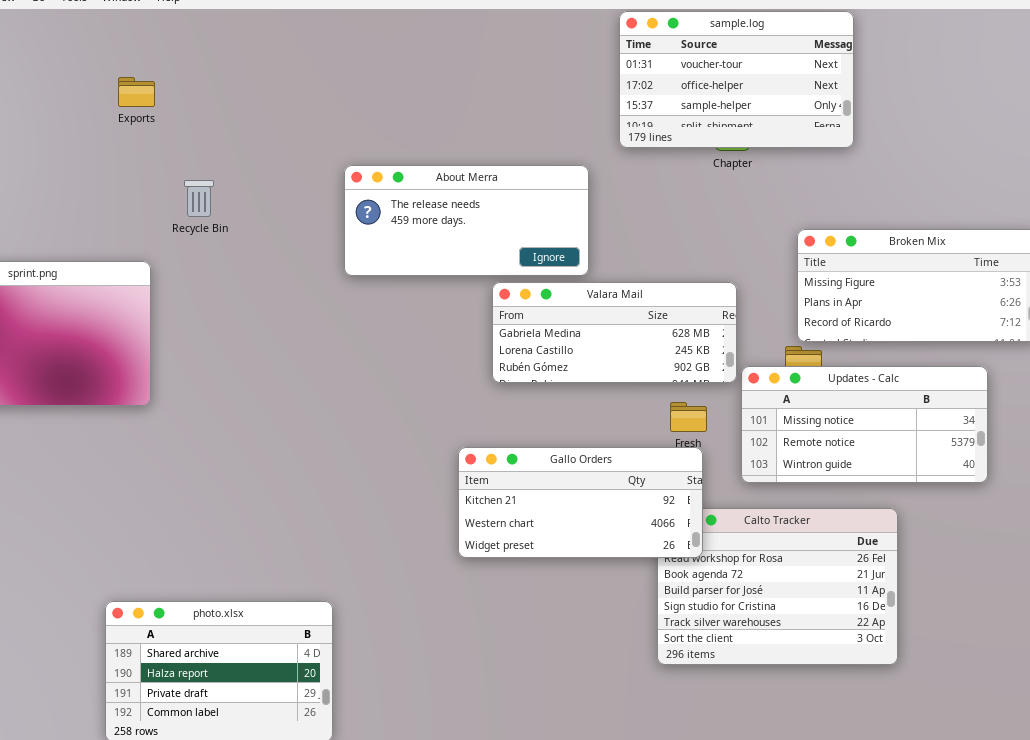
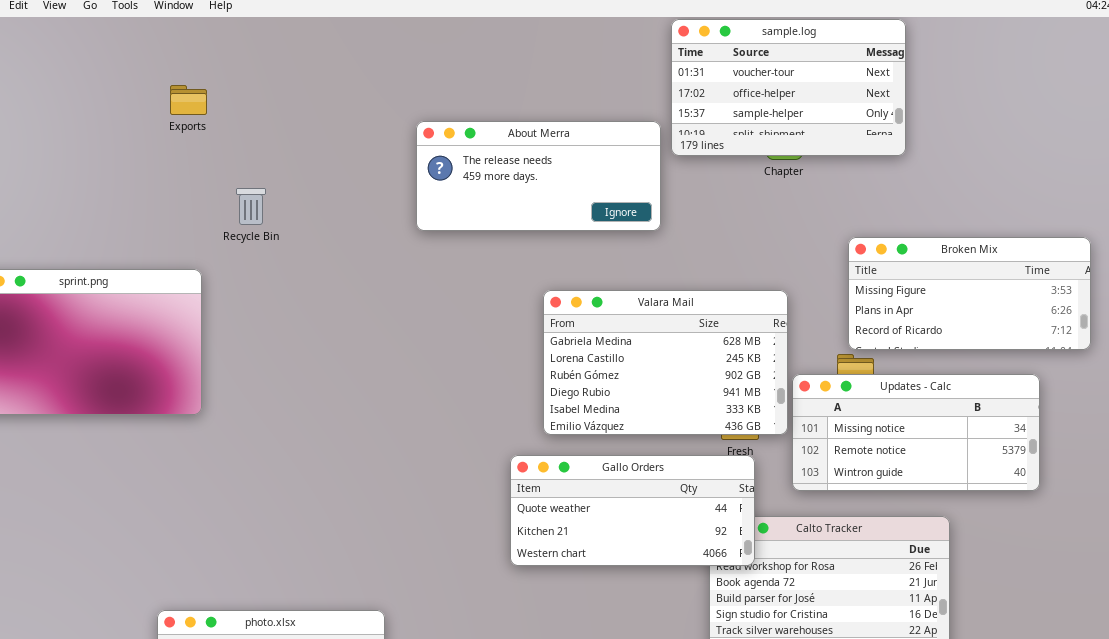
About Merra: [344,165,589,276] -> [416,121,661,231], moved
Valara Mail: [492,282,737,383] -> [543,290,788,435], resized
Gallo Orders: [458,447,703,558] -> [510,455,755,566], scrolled up 1 row

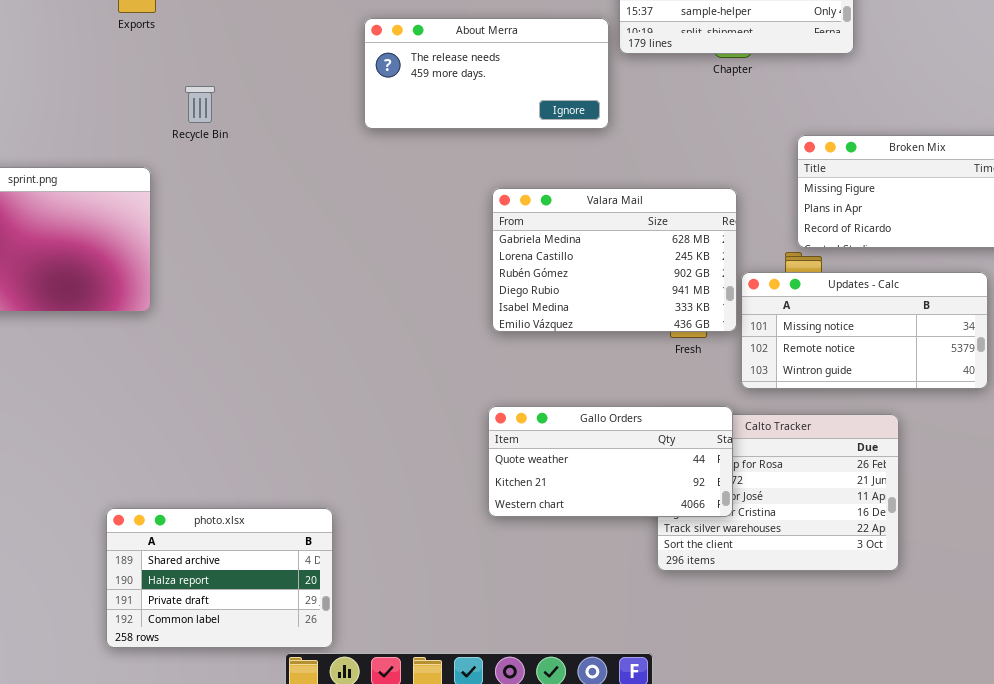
Gallo Orders: [510,455,755,566] -> [488,406,733,517], moved

